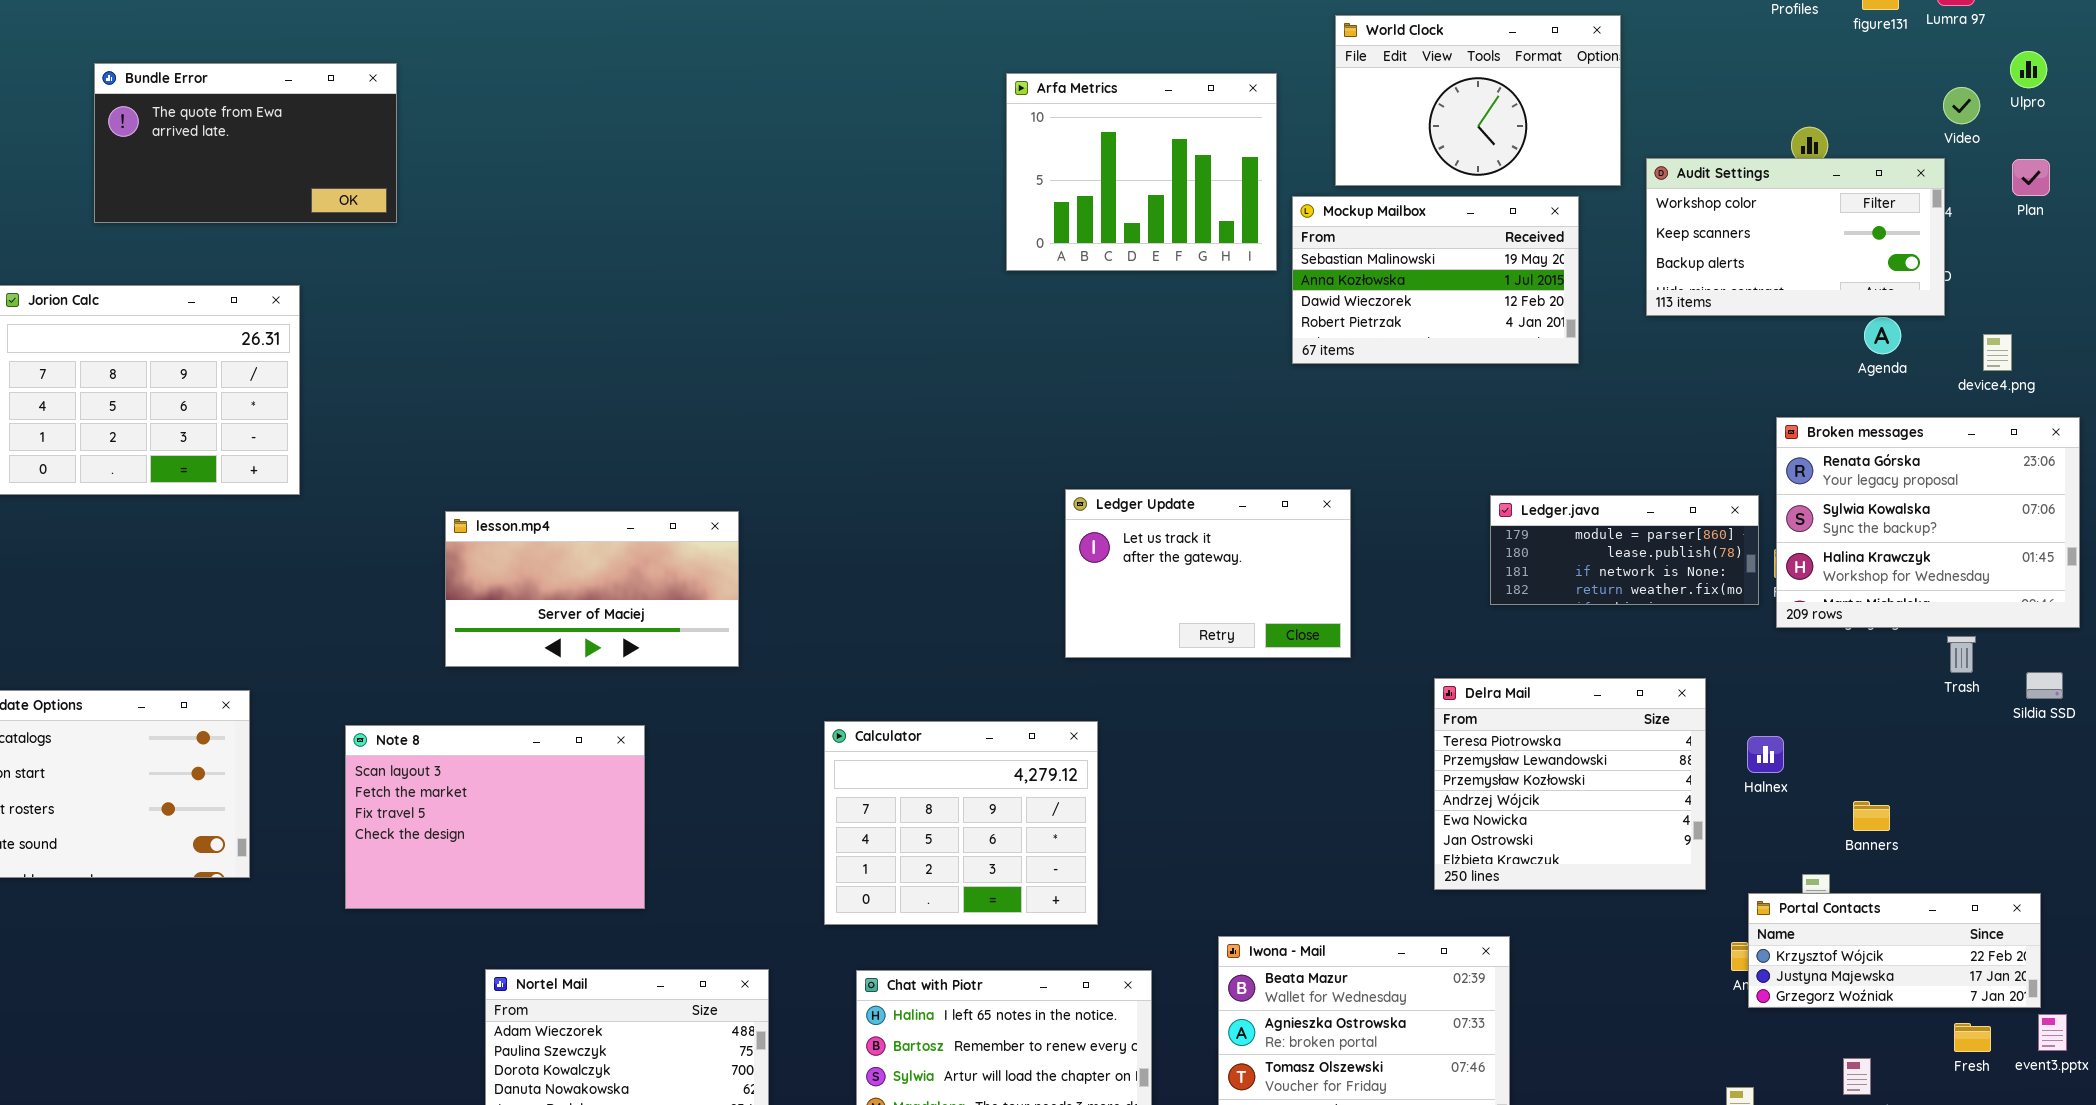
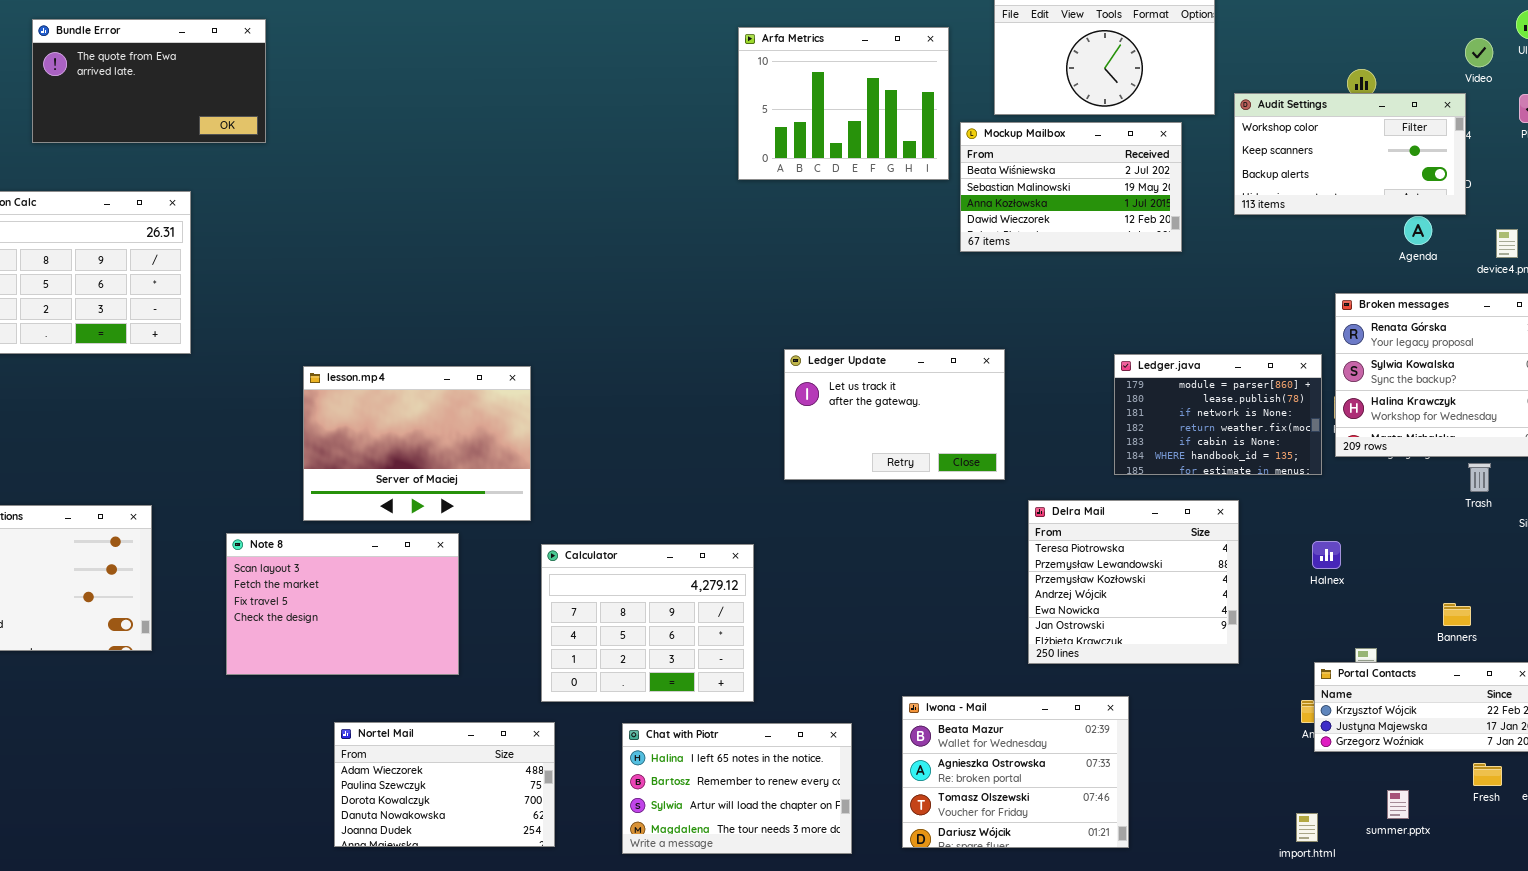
Mockup Mailbox: [1292,196,1579,364] -> [960,122,1182,252], scrolled up 1 row
Ledger.java: [1490,495,1759,605] -> [1114,354,1322,475], resized
lesson.mp4: [445,511,739,667] -> [303,366,531,521], resized
Delra Mail: [1434,678,1706,890] -> [1028,500,1239,664], moved
Calculator: [824,721,1098,925] -> [541,544,754,702], moved
Banners: [1853,801,1890,831] -> [1443,603,1471,626], moved

